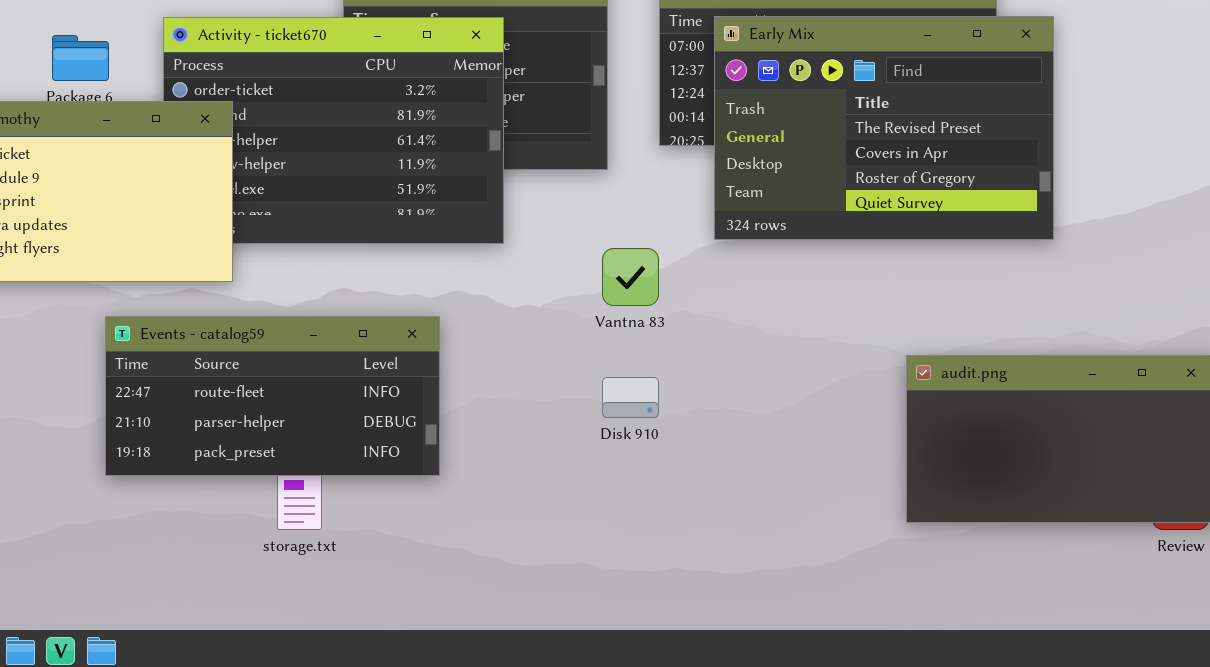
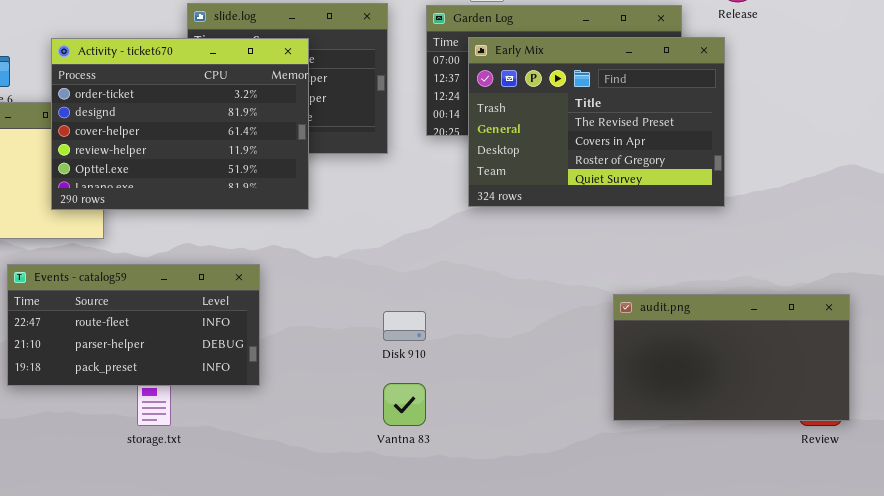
Activity - ticket670: [163,17,504,244] -> [51,38,309,210], raised
Vantna 83: [602,248,659,306] -> [383,383,426,426], moved

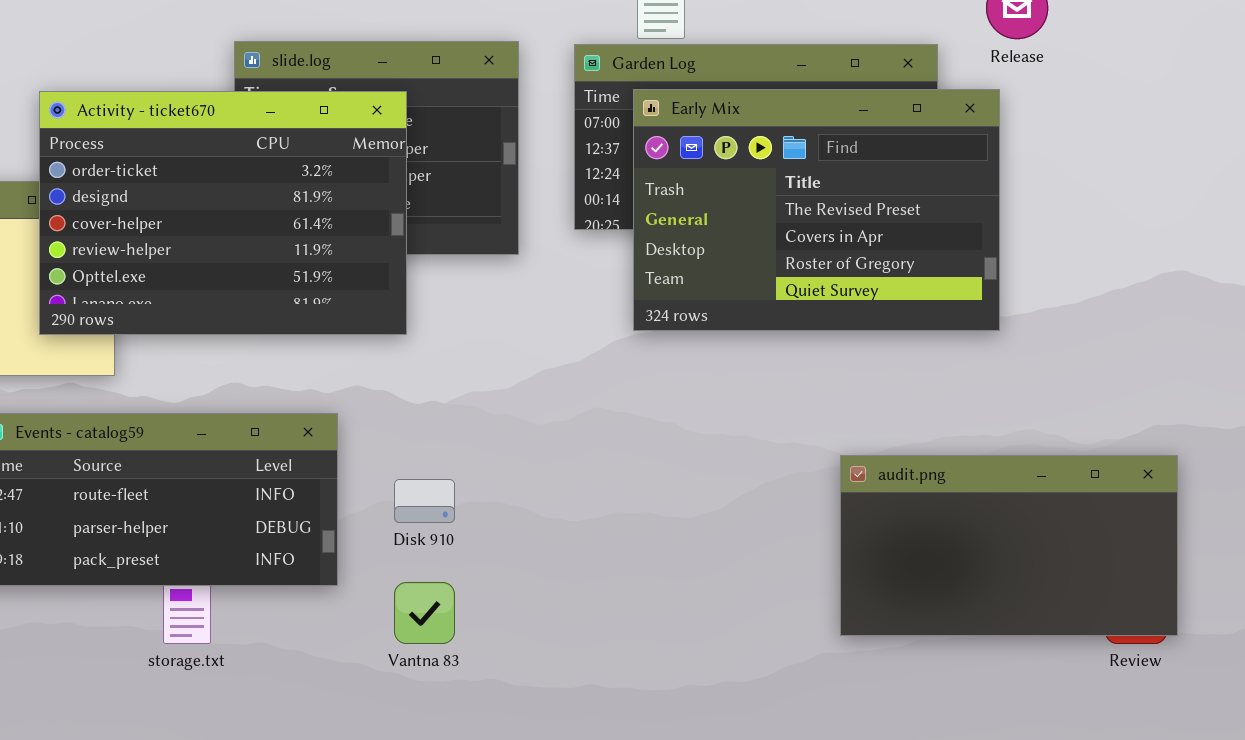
Disk 910: [383,311,426,341] -> [394,479,455,523], moved
Vantna 83: [383,383,426,426] -> [394,582,455,644], moved

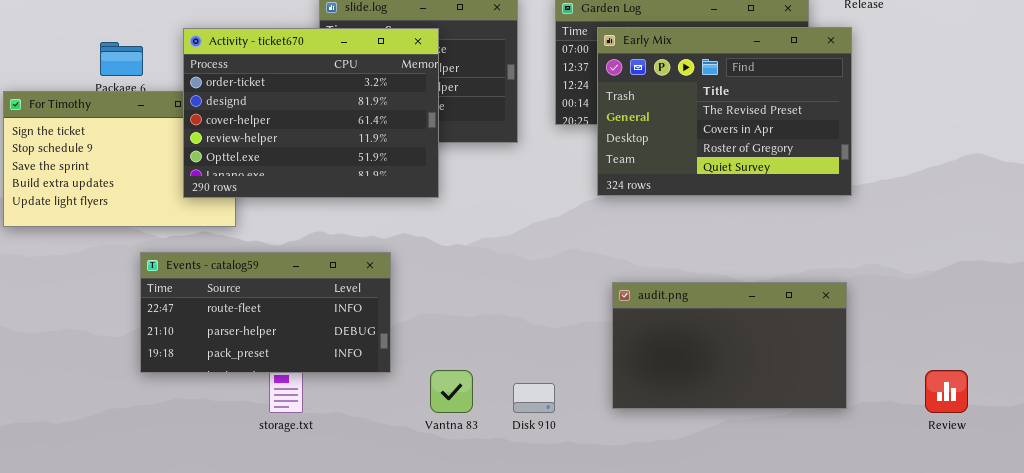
audit.png: [840,455,1178,636] -> [612,282,847,409], moved
Disk 910: [394,479,455,523] -> [513,383,555,413], moved

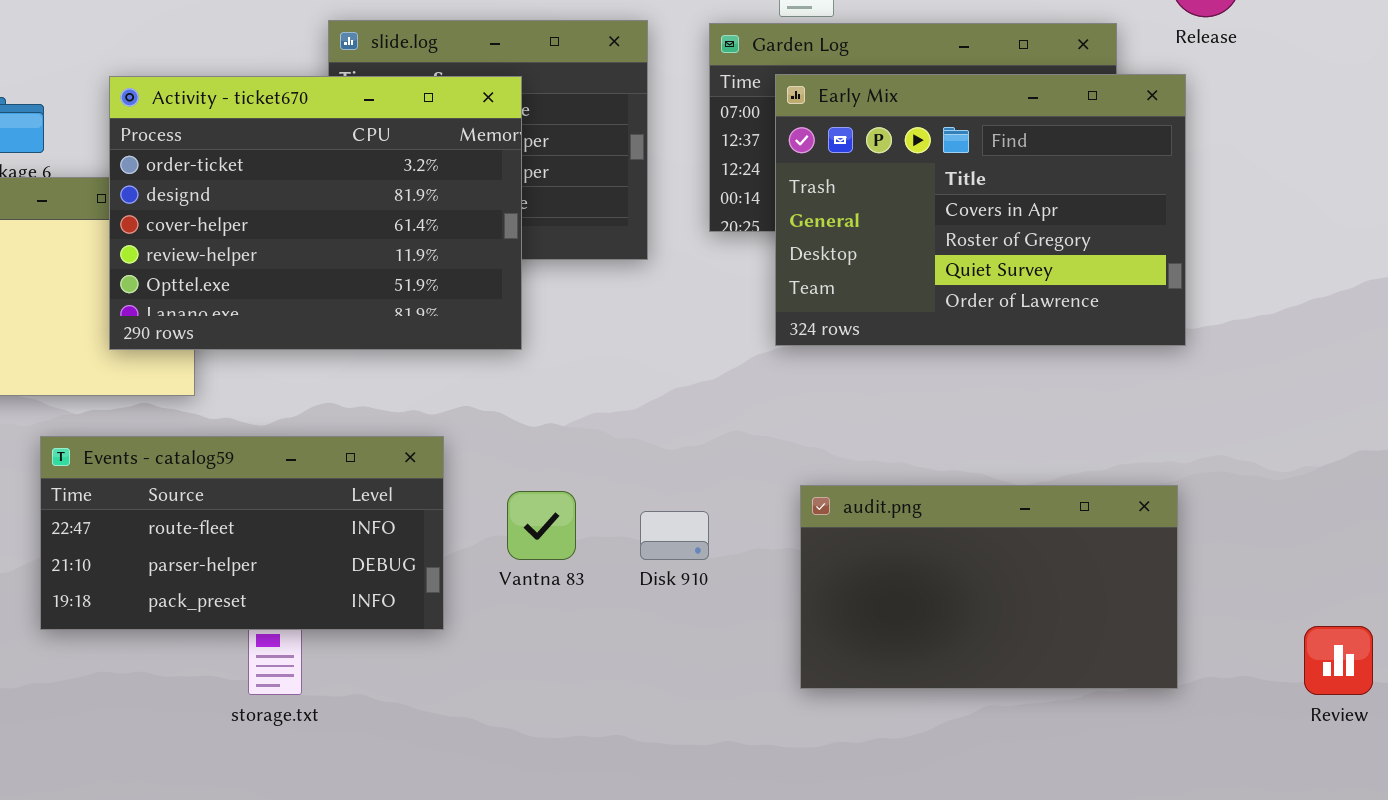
Early Mix: [597,27,852,196] -> [775,74,1186,346], scrolled down 1 row
Vantna 83: [430,370,473,413] -> [507,491,576,560], moved
Disk 910: [513,383,555,413] -> [640,511,709,560], moved

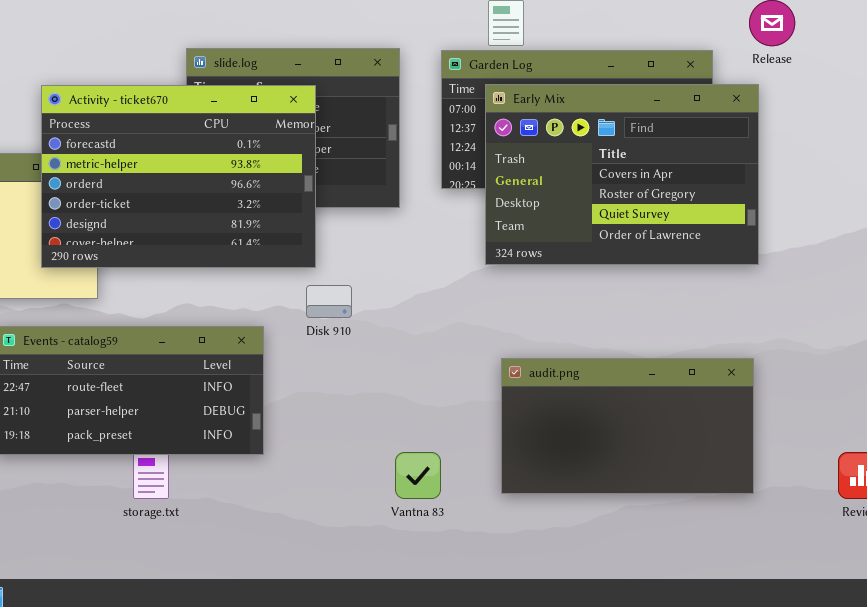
Activity - ticket670: [109,76,522,350] -> [41,85,316,268], scrolled up 3 rows
Vantna 83: [507,491,576,560] -> [395,452,441,499], moved
Disk 910: [640,511,709,560] -> [306,285,352,318], moved

